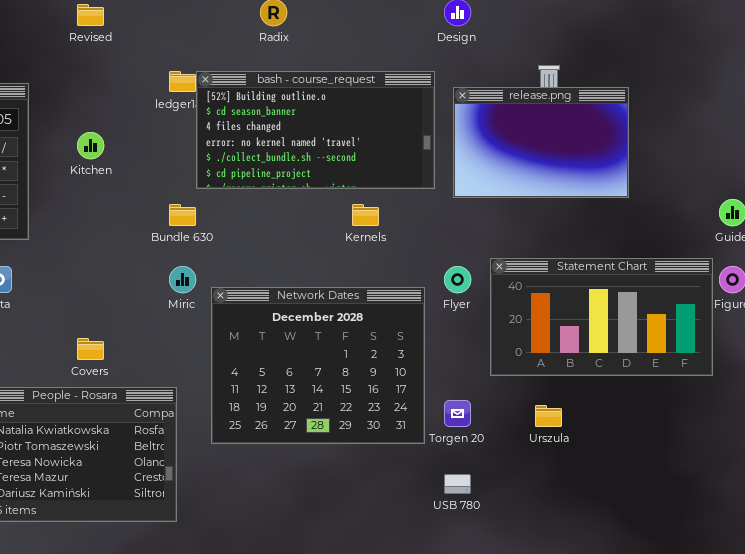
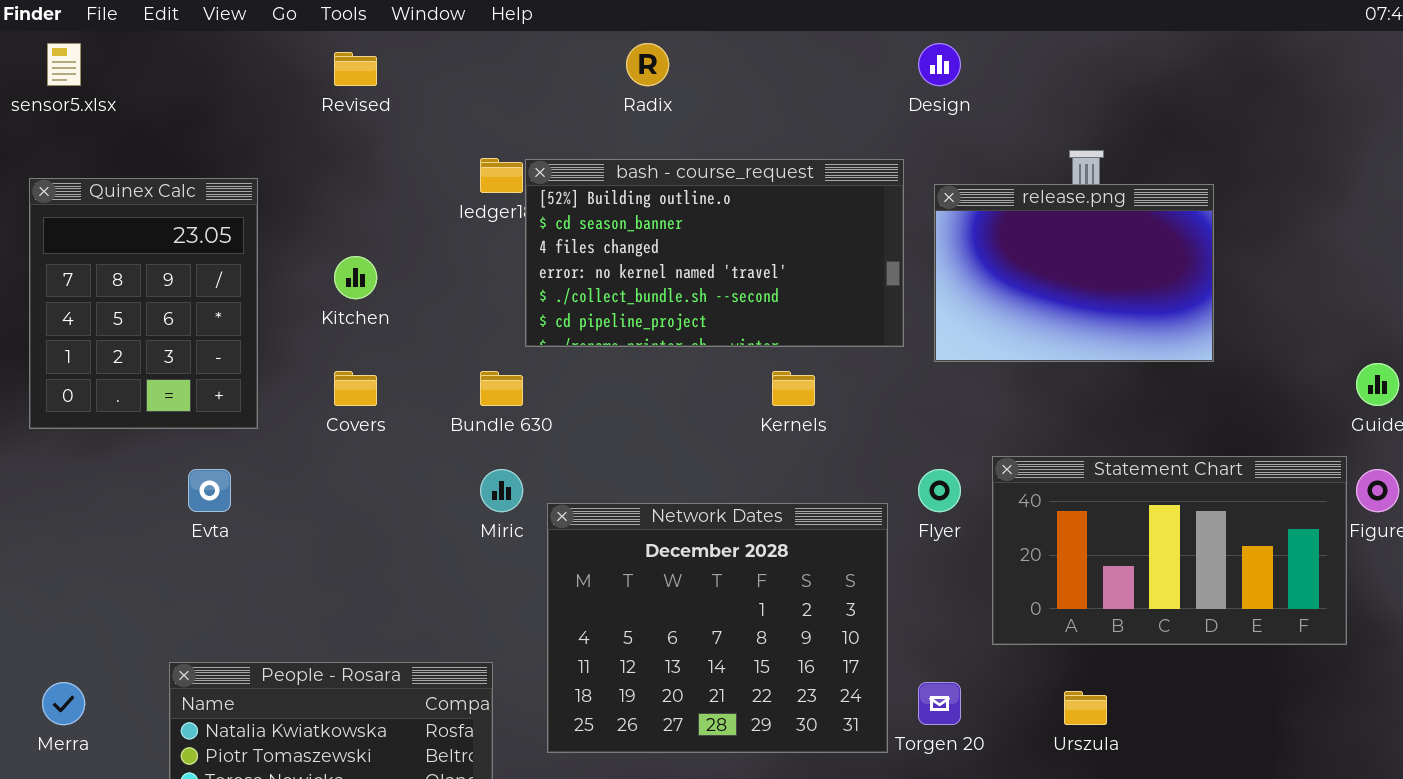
Covers: [77,338,104,360] -> [334,371,377,406], moved

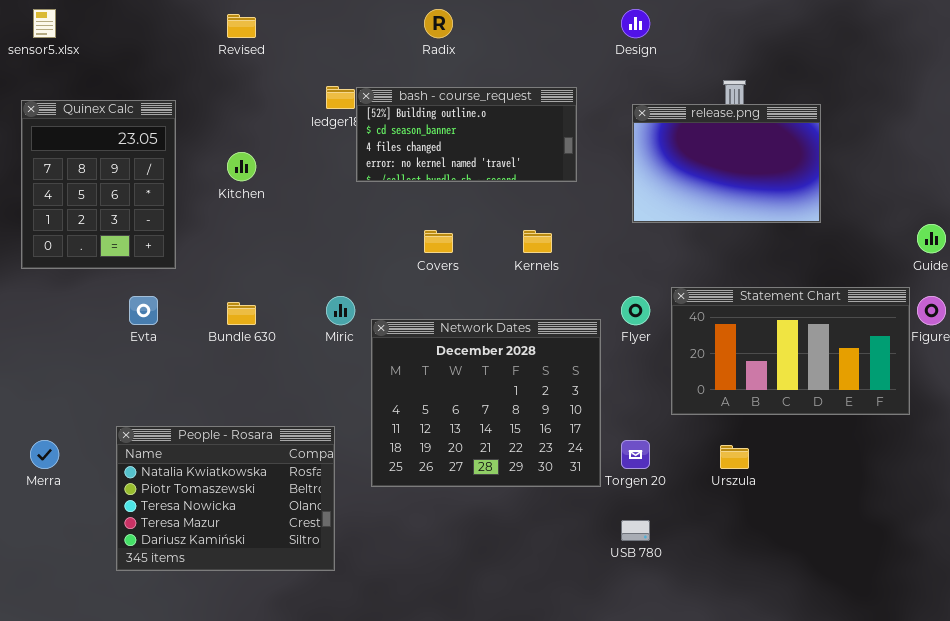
bash - course_request: [525,159,904,347] -> [356,87,577,182], resized
Covers: [334,371,377,406] -> [424,230,453,253], moved
Bundle 630: [480,371,523,406] -> [227,302,256,325], moved

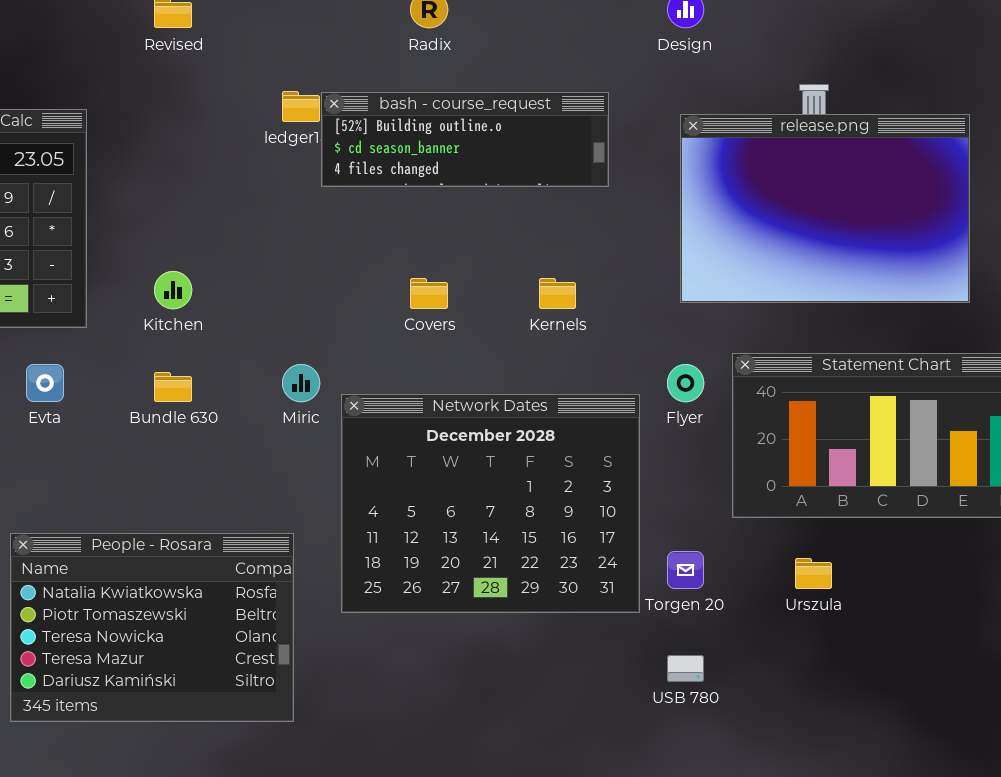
bash - course_request: [356,87,577,182] -> [321,92,609,187], resized
release.png: [632,104,821,223] -> [680,114,970,303], resized
Kitchen: [227,152,256,181] -> [154,271,192,309], moved

